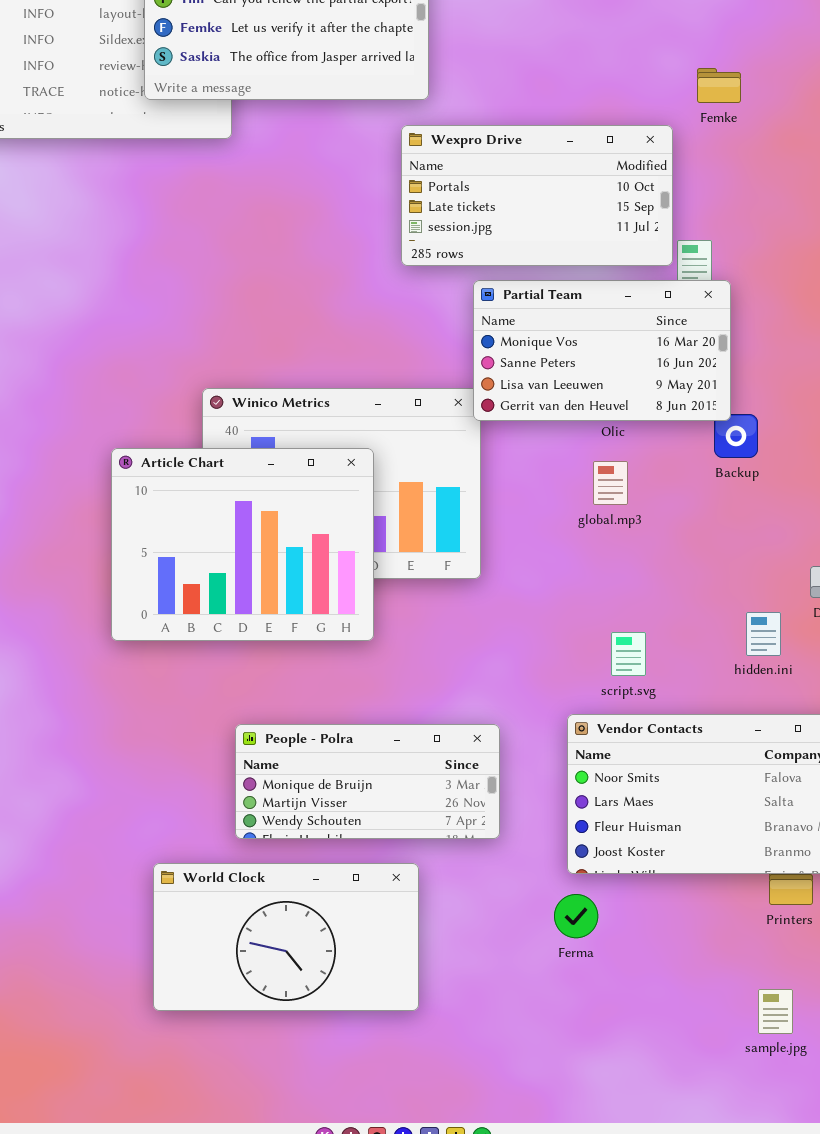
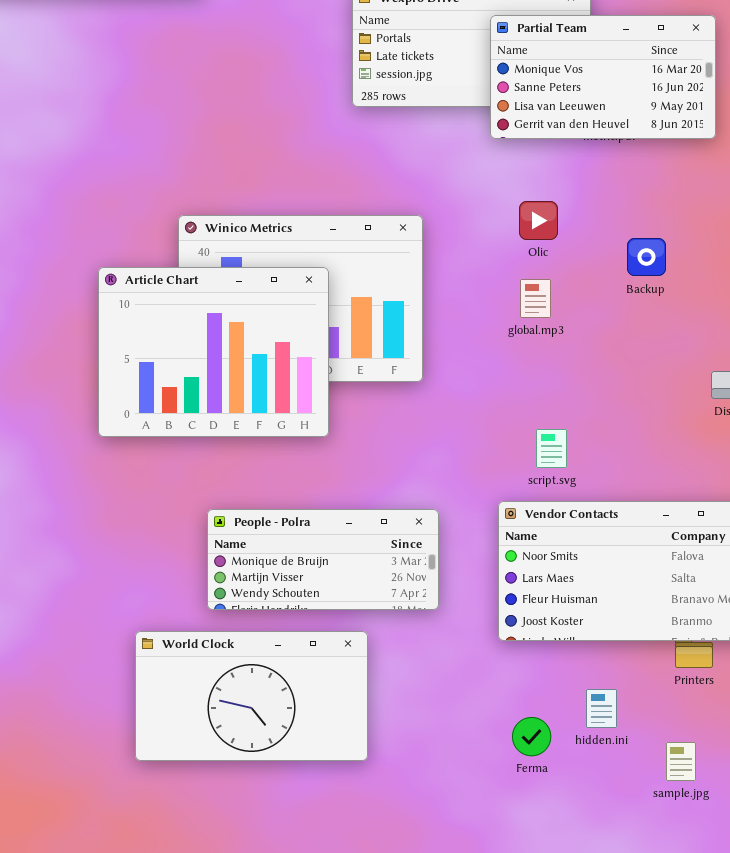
Partial Team: [473,280,731,421] -> [490,15,716,139], moved
hidden.ini: [746,612,781,656] -> [586,689,617,728], moved
Ferma: [554,894,598,938] -> [512,717,551,756], moved

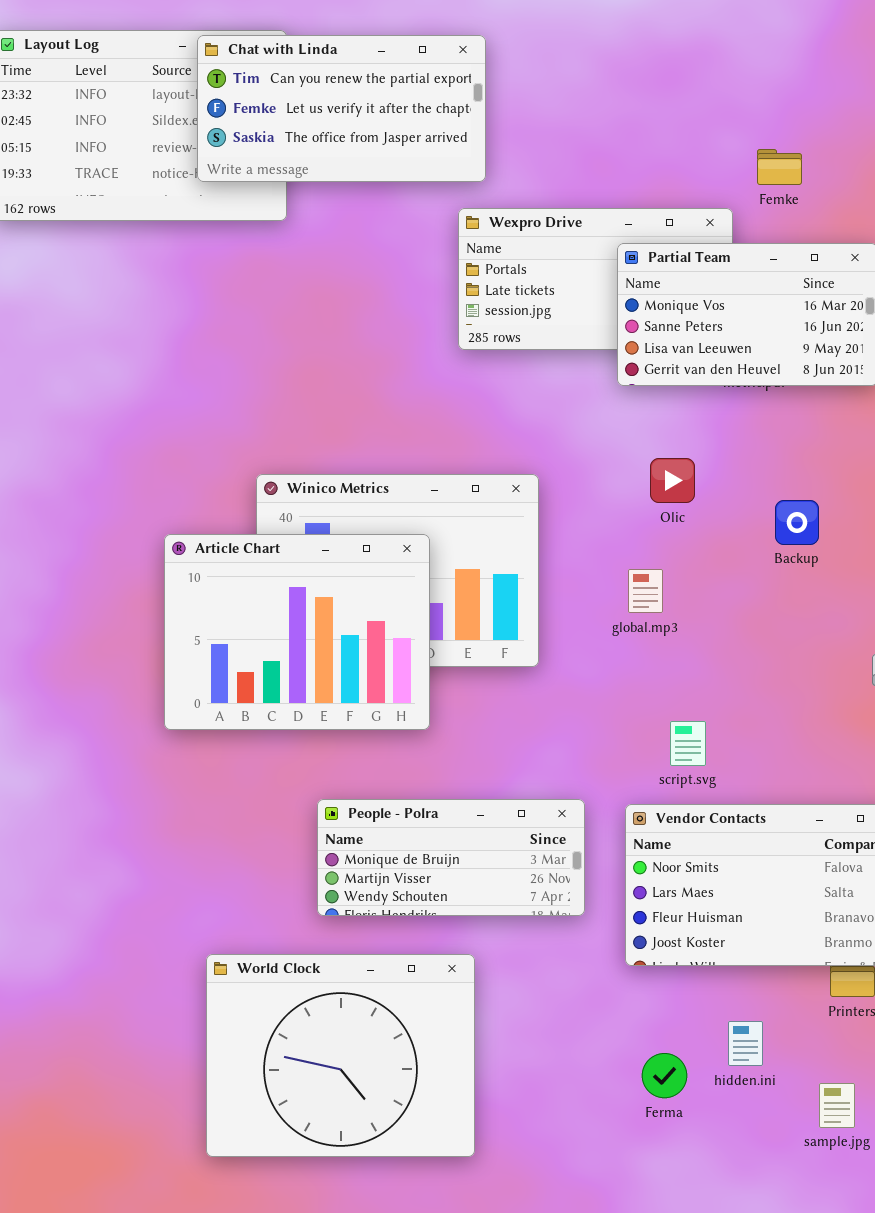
global.mp3: [520,279,551,318] -> [628,569,663,613], moved
People - Polra: [207,509,439,610] -> [317,799,585,916], moved
World Clock: [135,631,368,761] -> [206,954,475,1157], resized

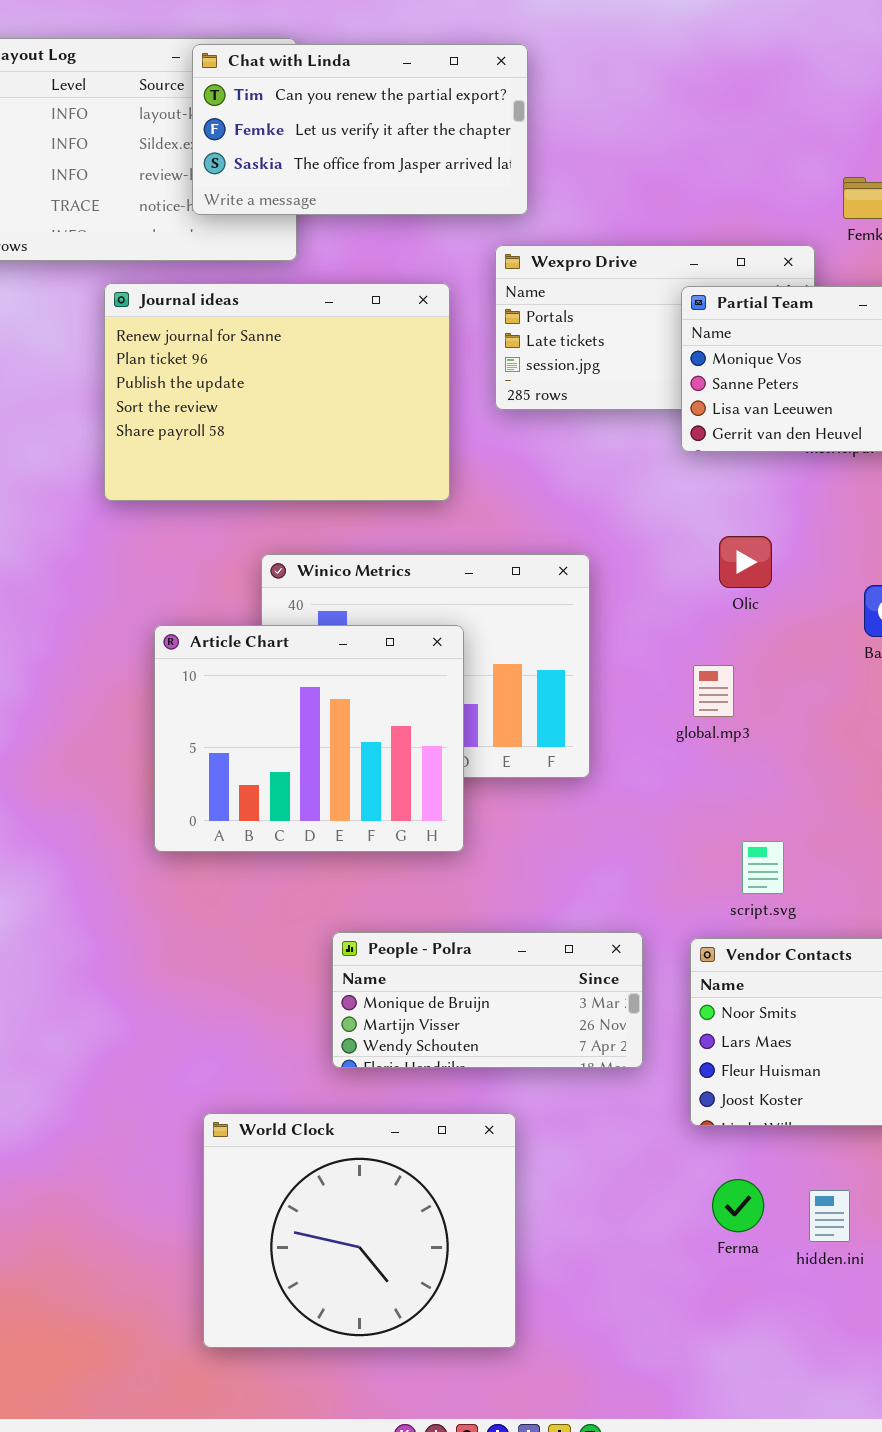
Journal ideas: none -> [104,283,450,501], opened
Ferma: [642,1053,687,1098] -> [712,1179,764,1232], moved

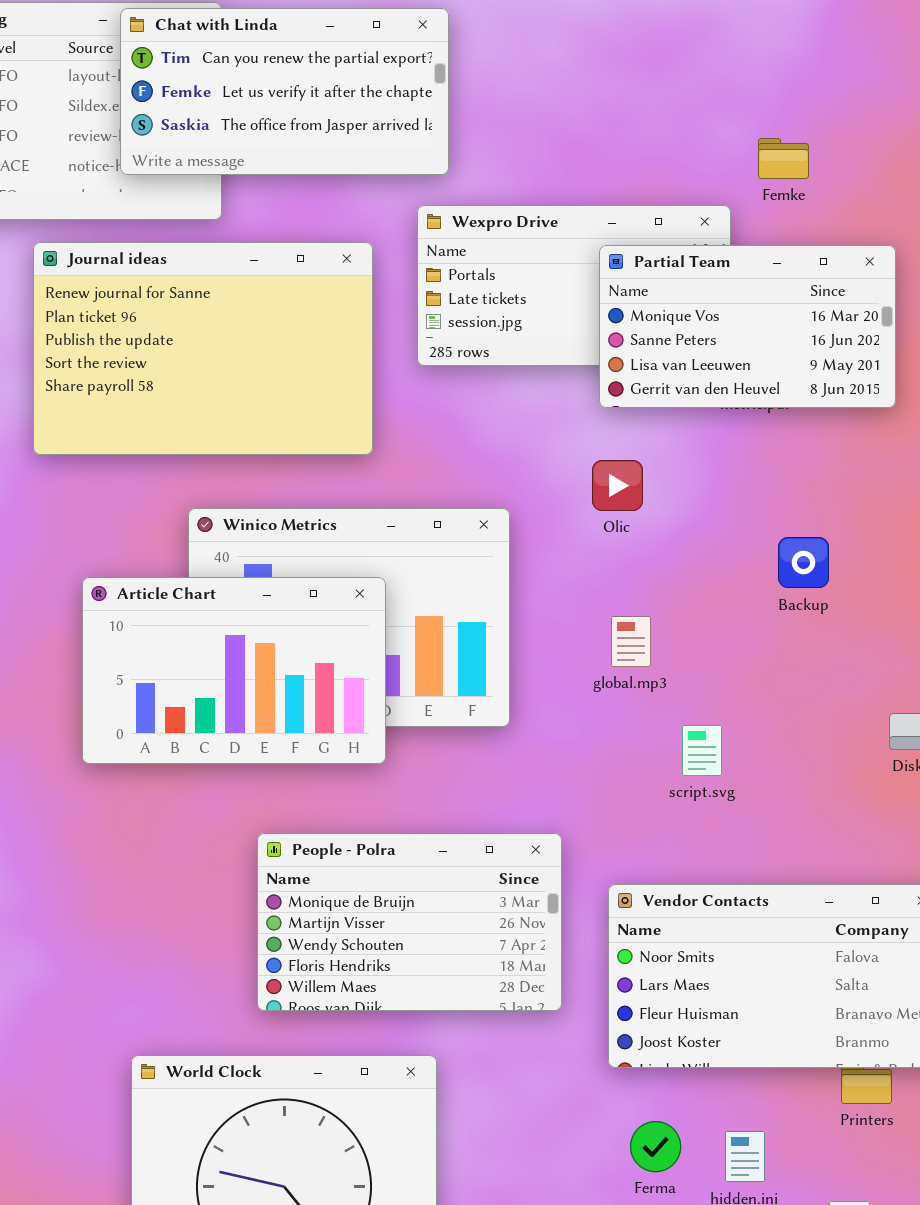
Olic: [719,536,772,588] -> [592,460,643,511], moved
Article Chart: [154,625,464,852] -> [82,577,386,764], resized
script.svg: [742,841,784,894] -> [682,725,722,776], moved
People - Polra: [332,932,643,1068] -> [257,833,562,1011], resized

